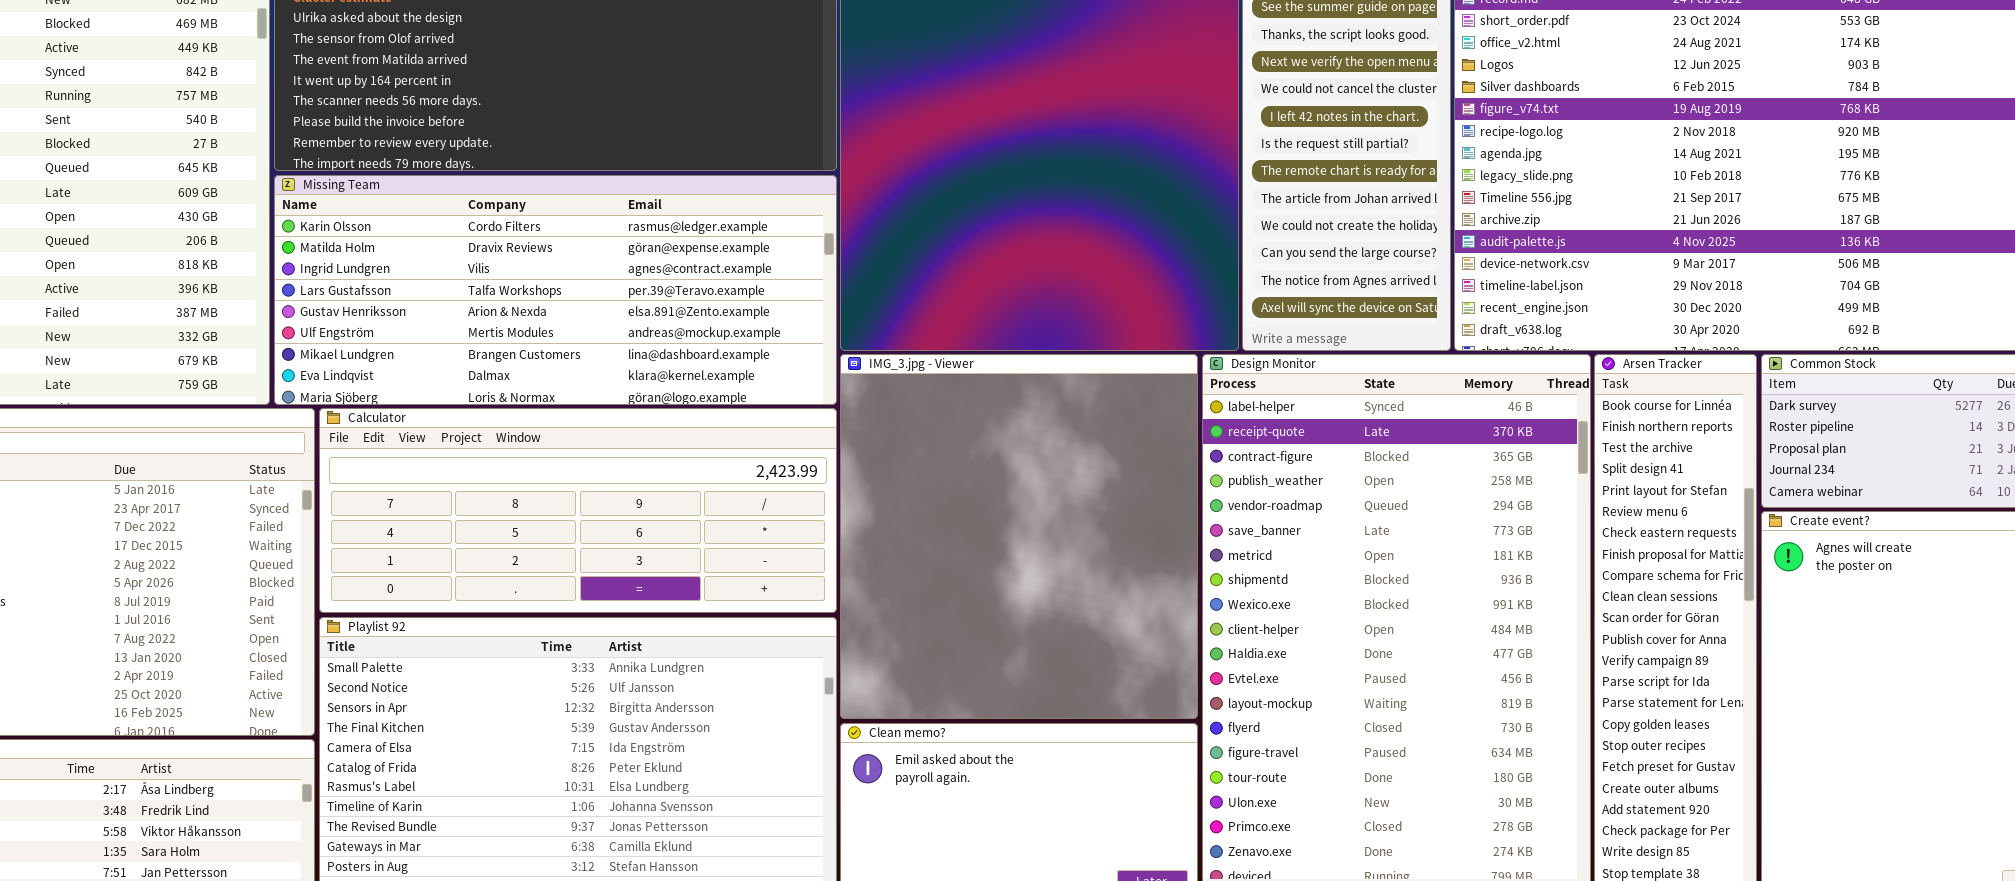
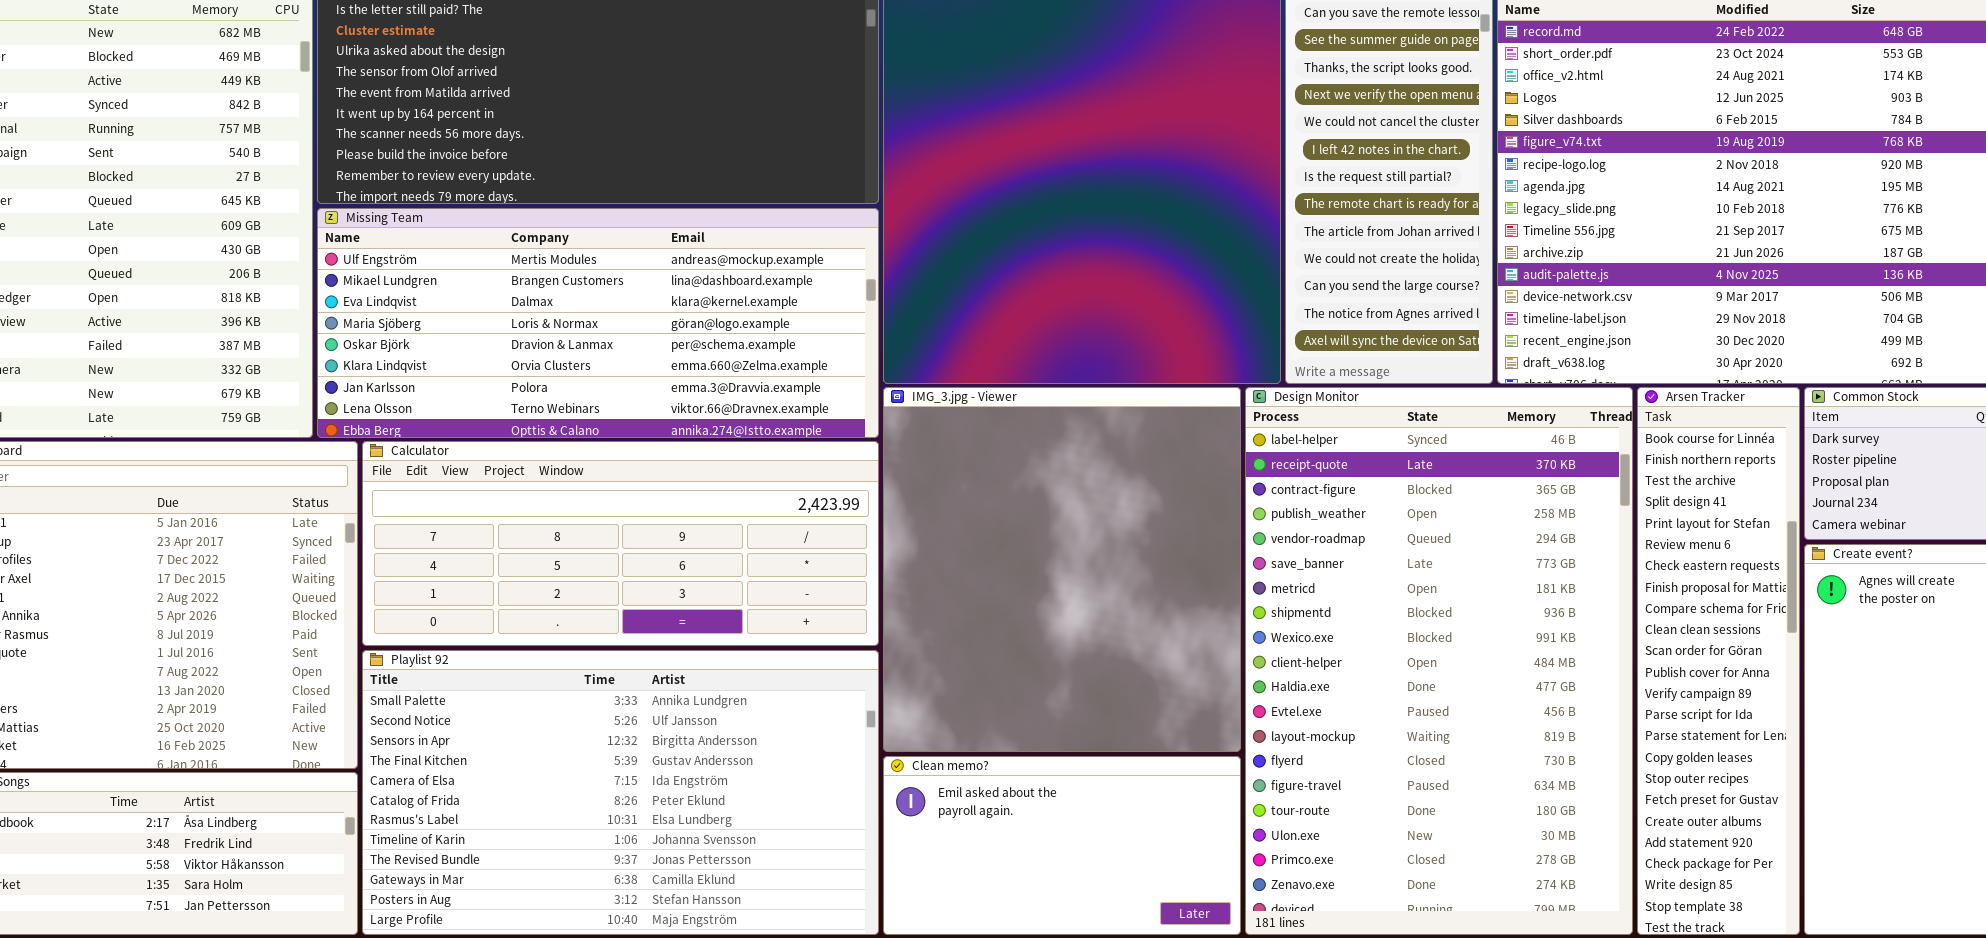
Missing Team: [274,175,837,405] -> [317,208,879,438], scrolled down 5 rows

